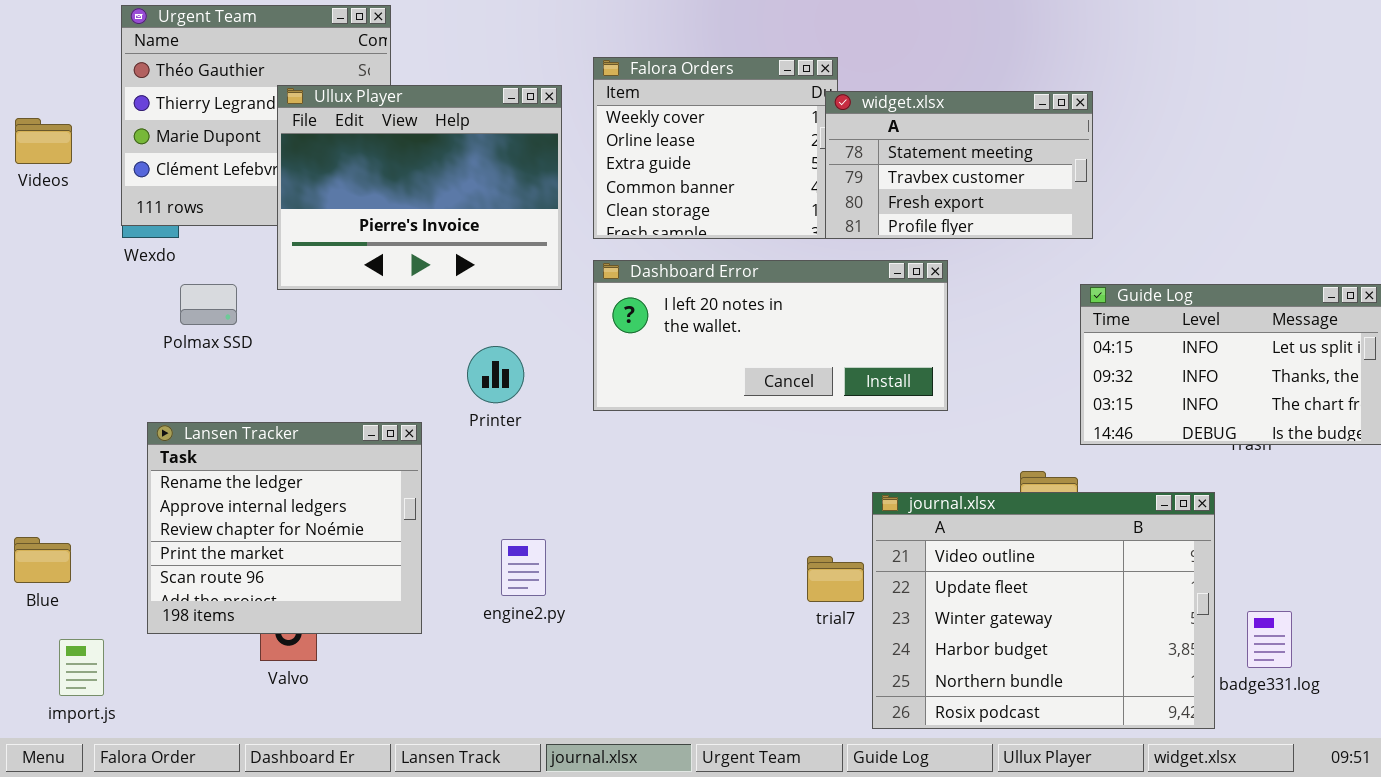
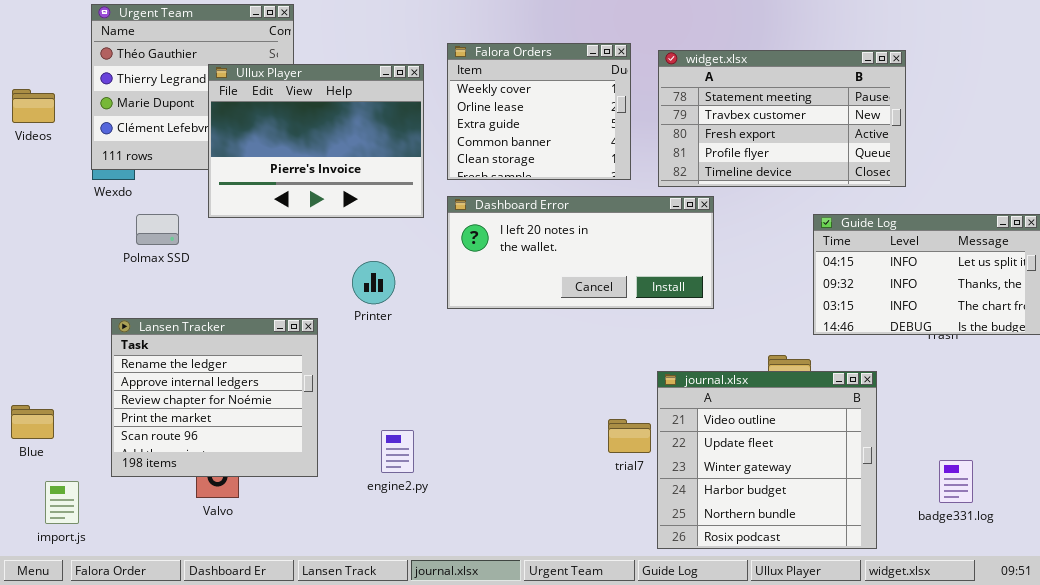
widget.xlsx: [825,91,1093,239] -> [658,50,906,187], moved, resized
journal.xlsx: [872,492,1215,729] -> [657,371,877,549], resized
engine2.py: [501,539,546,596] -> [381,430,414,473], moved

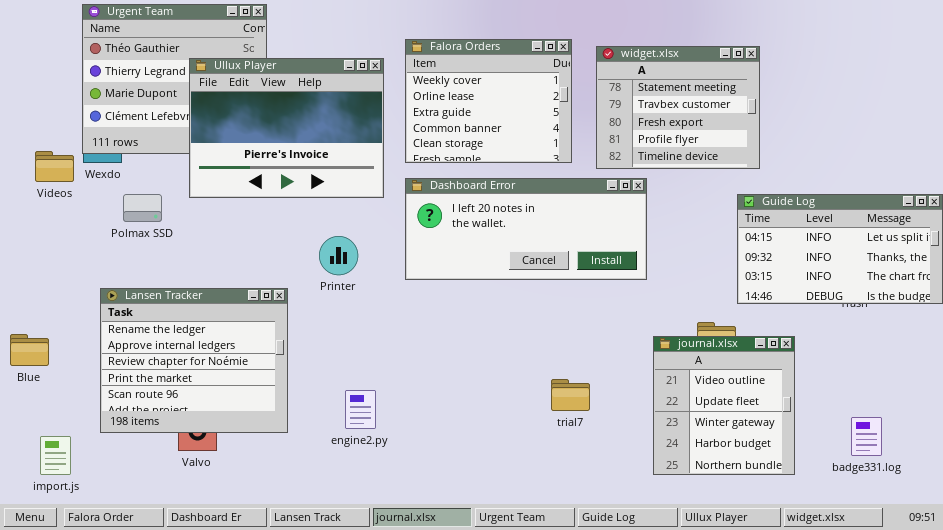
widget.xlsx: [658,50,906,187] -> [596,46,760,169], resized
Videos: [12,89,55,123] -> [35,151,74,182], moved
journal.xlsx: [657,371,877,549] -> [653,336,795,475], resized
Blue: [11,405,54,439] -> [10,334,49,366], moved

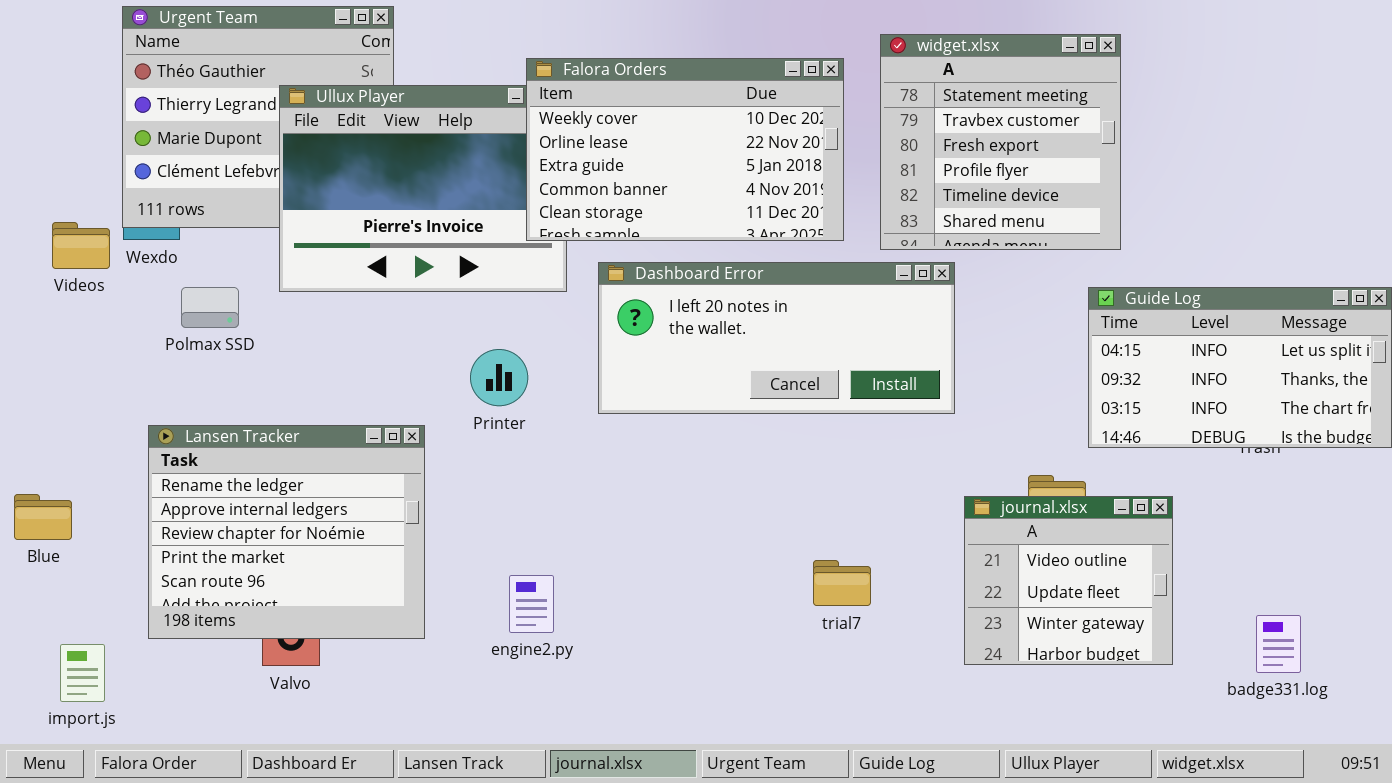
Falora Orders: [405,39,572,163] -> [526,58,844,241], resized
widget.xlsx: [596,46,760,169] -> [880,34,1121,250], resized
journal.xlsx: [653,336,795,475] -> [964,496,1173,665], resized

